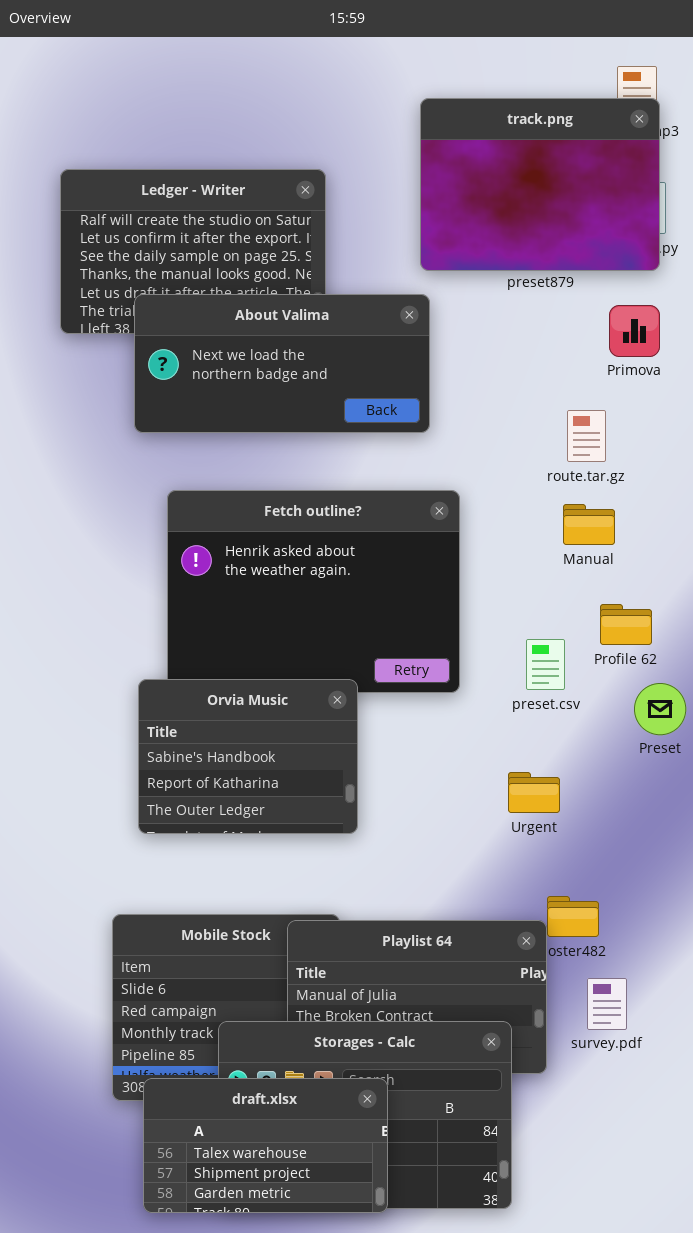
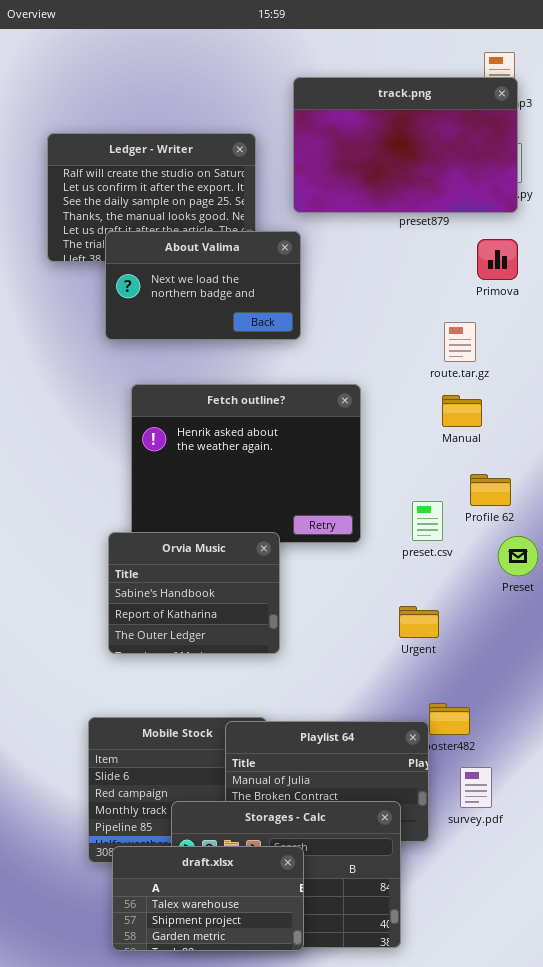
track.png: [420,98,660,271] -> [293,77,518,213], resized
About Valima: [134,294,430,433] -> [105,231,301,340], resized

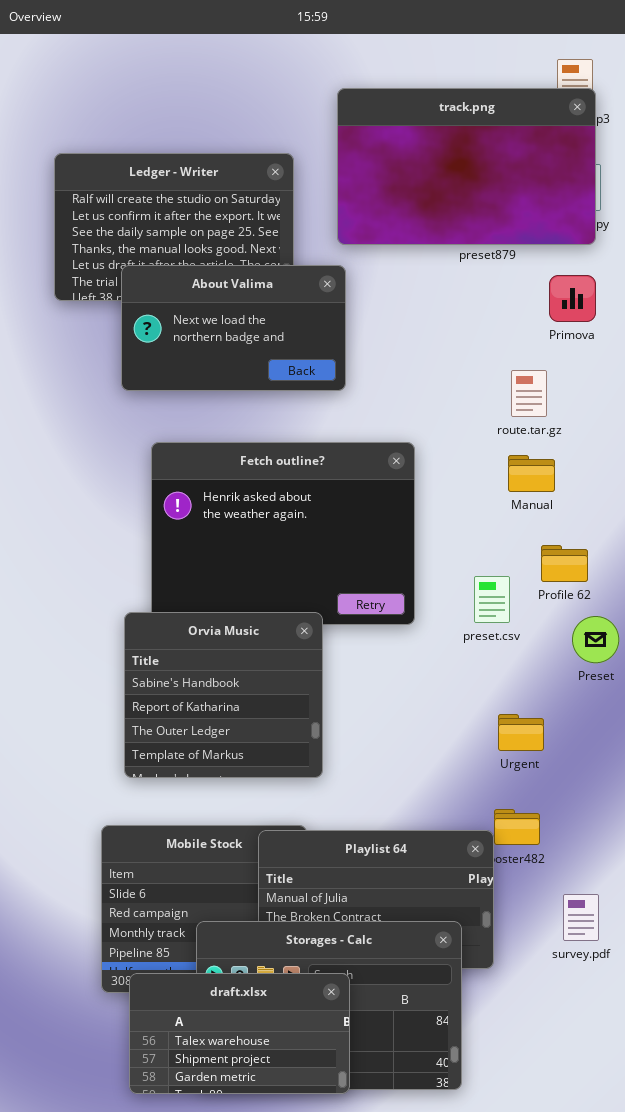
Orvia Music: [108,532,280,654] -> [124,612,323,778], resized
Urgent: [399,606,439,638] -> [498,714,544,751], moved
survey.pdf: [460,767,492,808] -> [563,894,599,941], moved

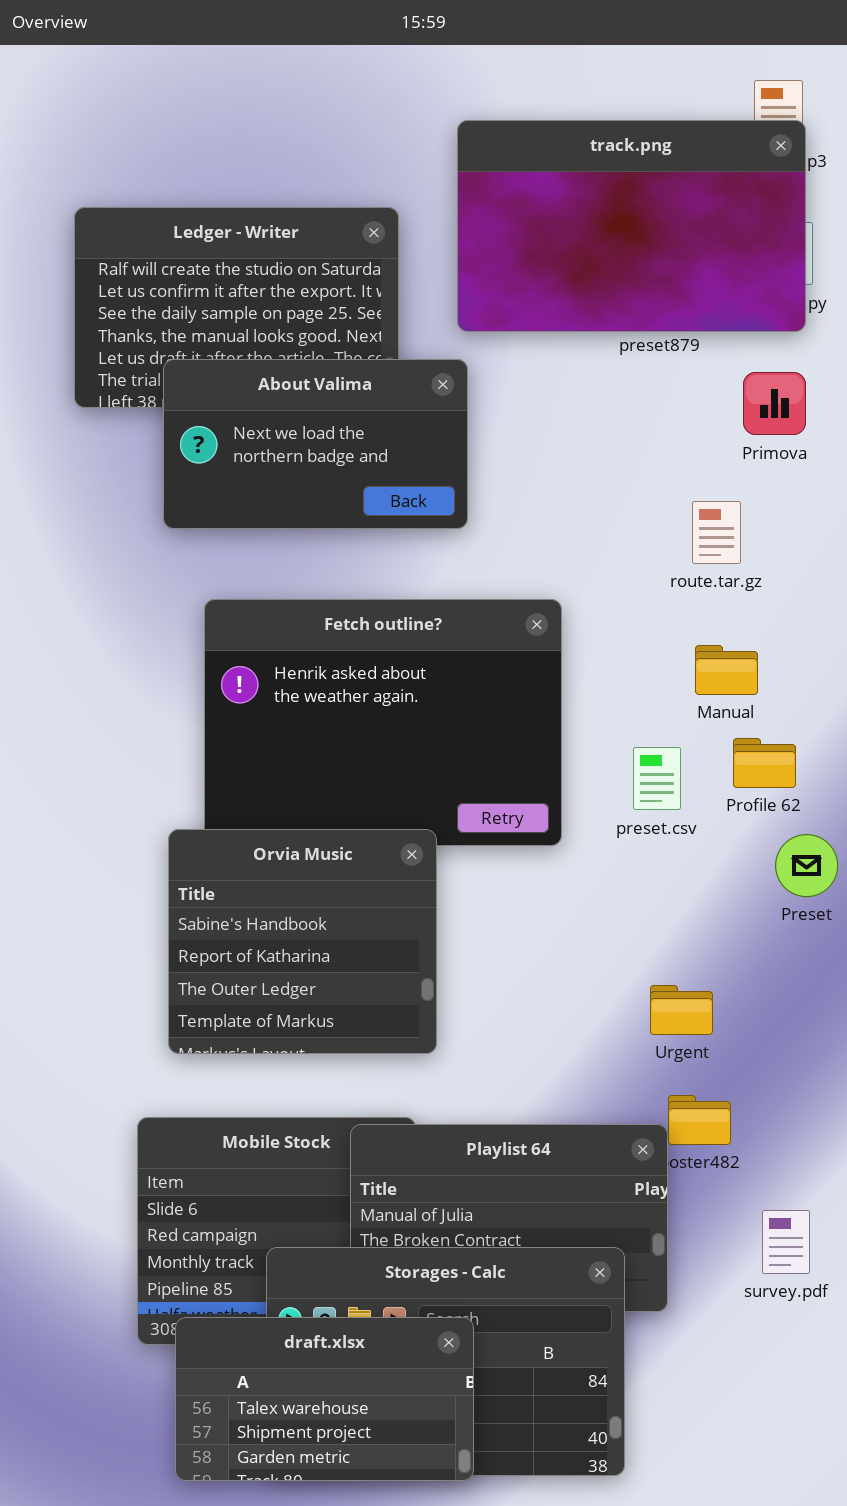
Manual: [508,455,555,492] -> [695,645,758,695], moved
preset.csv: [474,576,510,623] -> [633,747,681,810], moved
Urgent: [498,714,544,751] -> [650,985,713,1035], moved

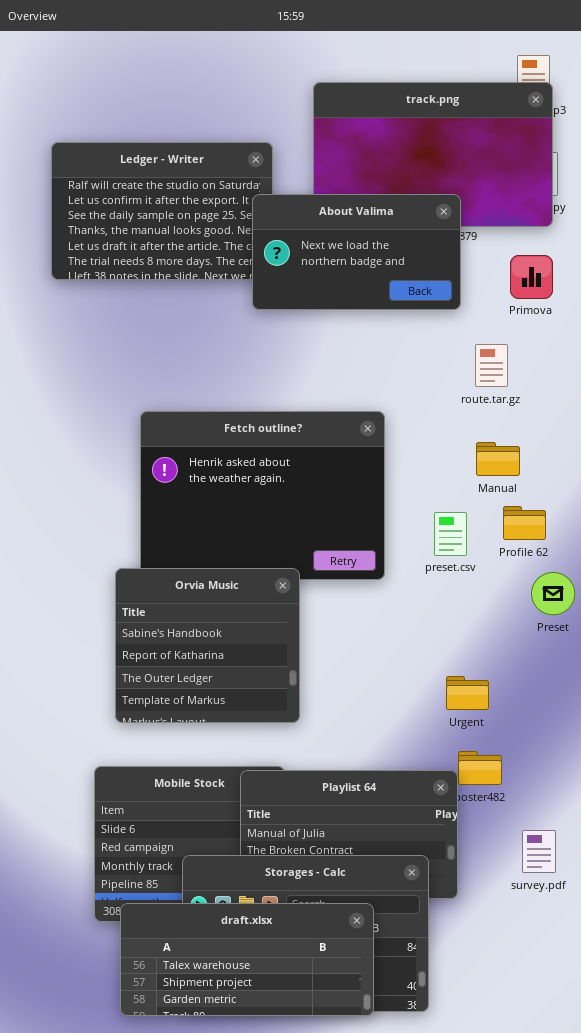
About Valima: [163,359,468,529] -> [252,194,461,310], moved
draft.xlsx: [175,1317,474,1481] -> [120,903,374,1016], resized

